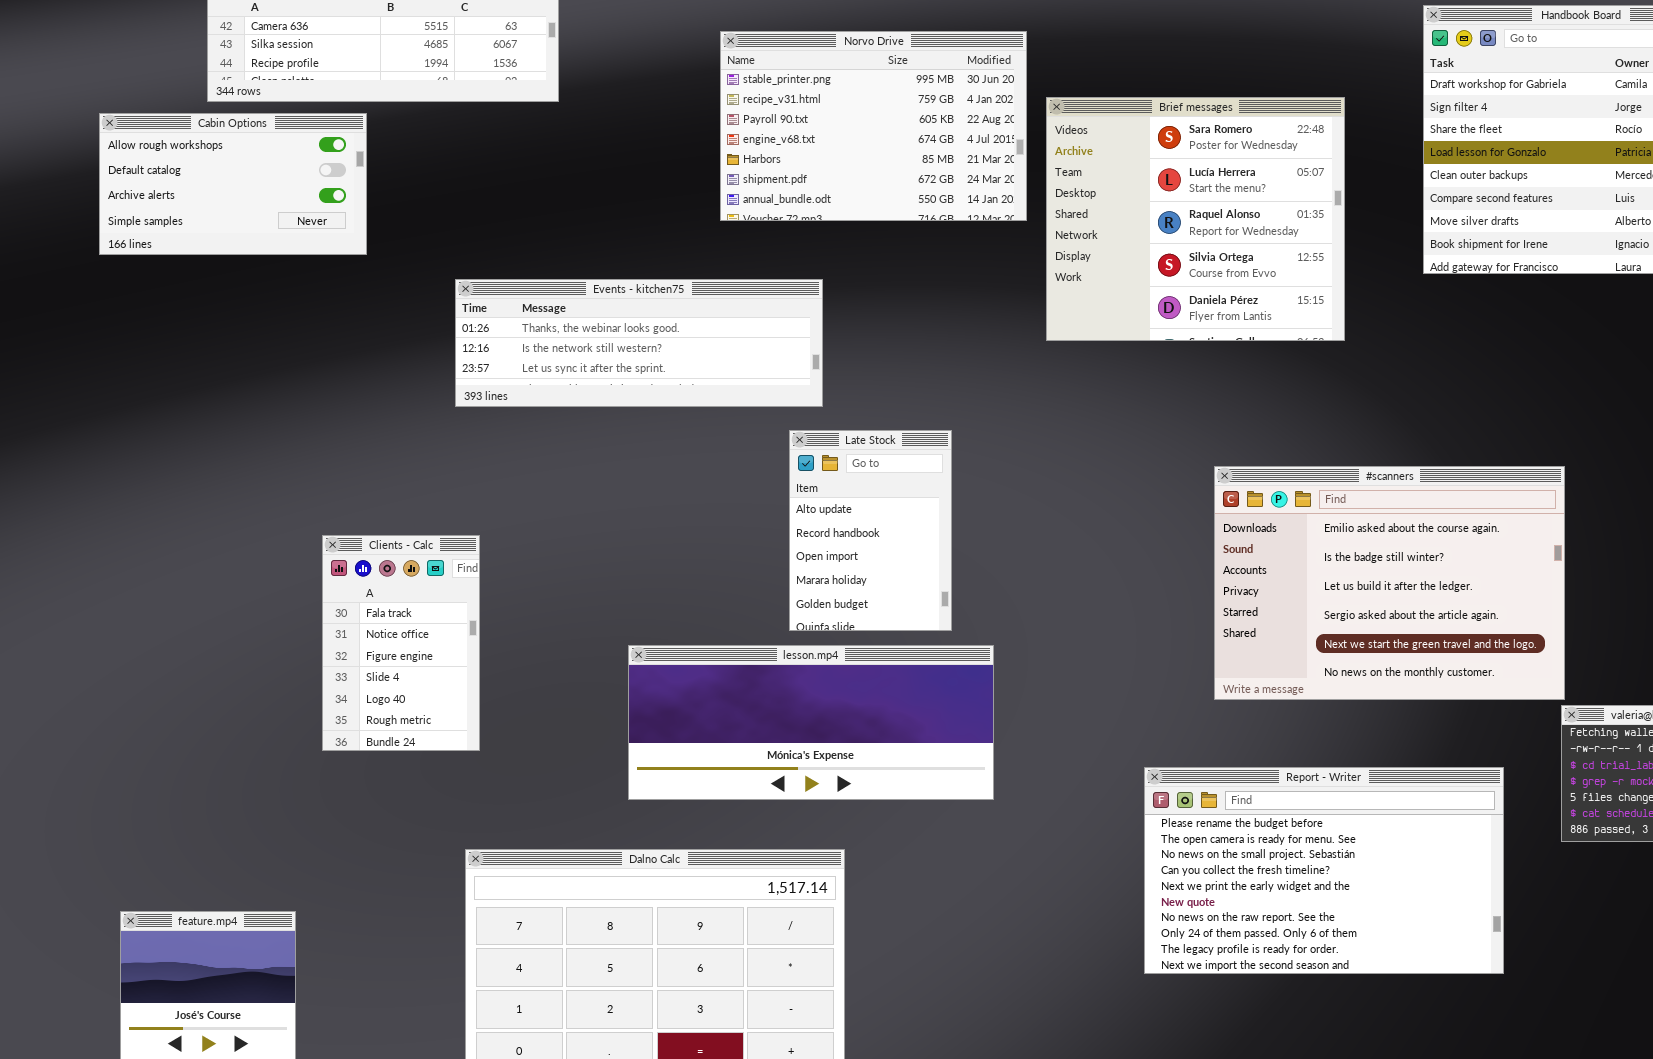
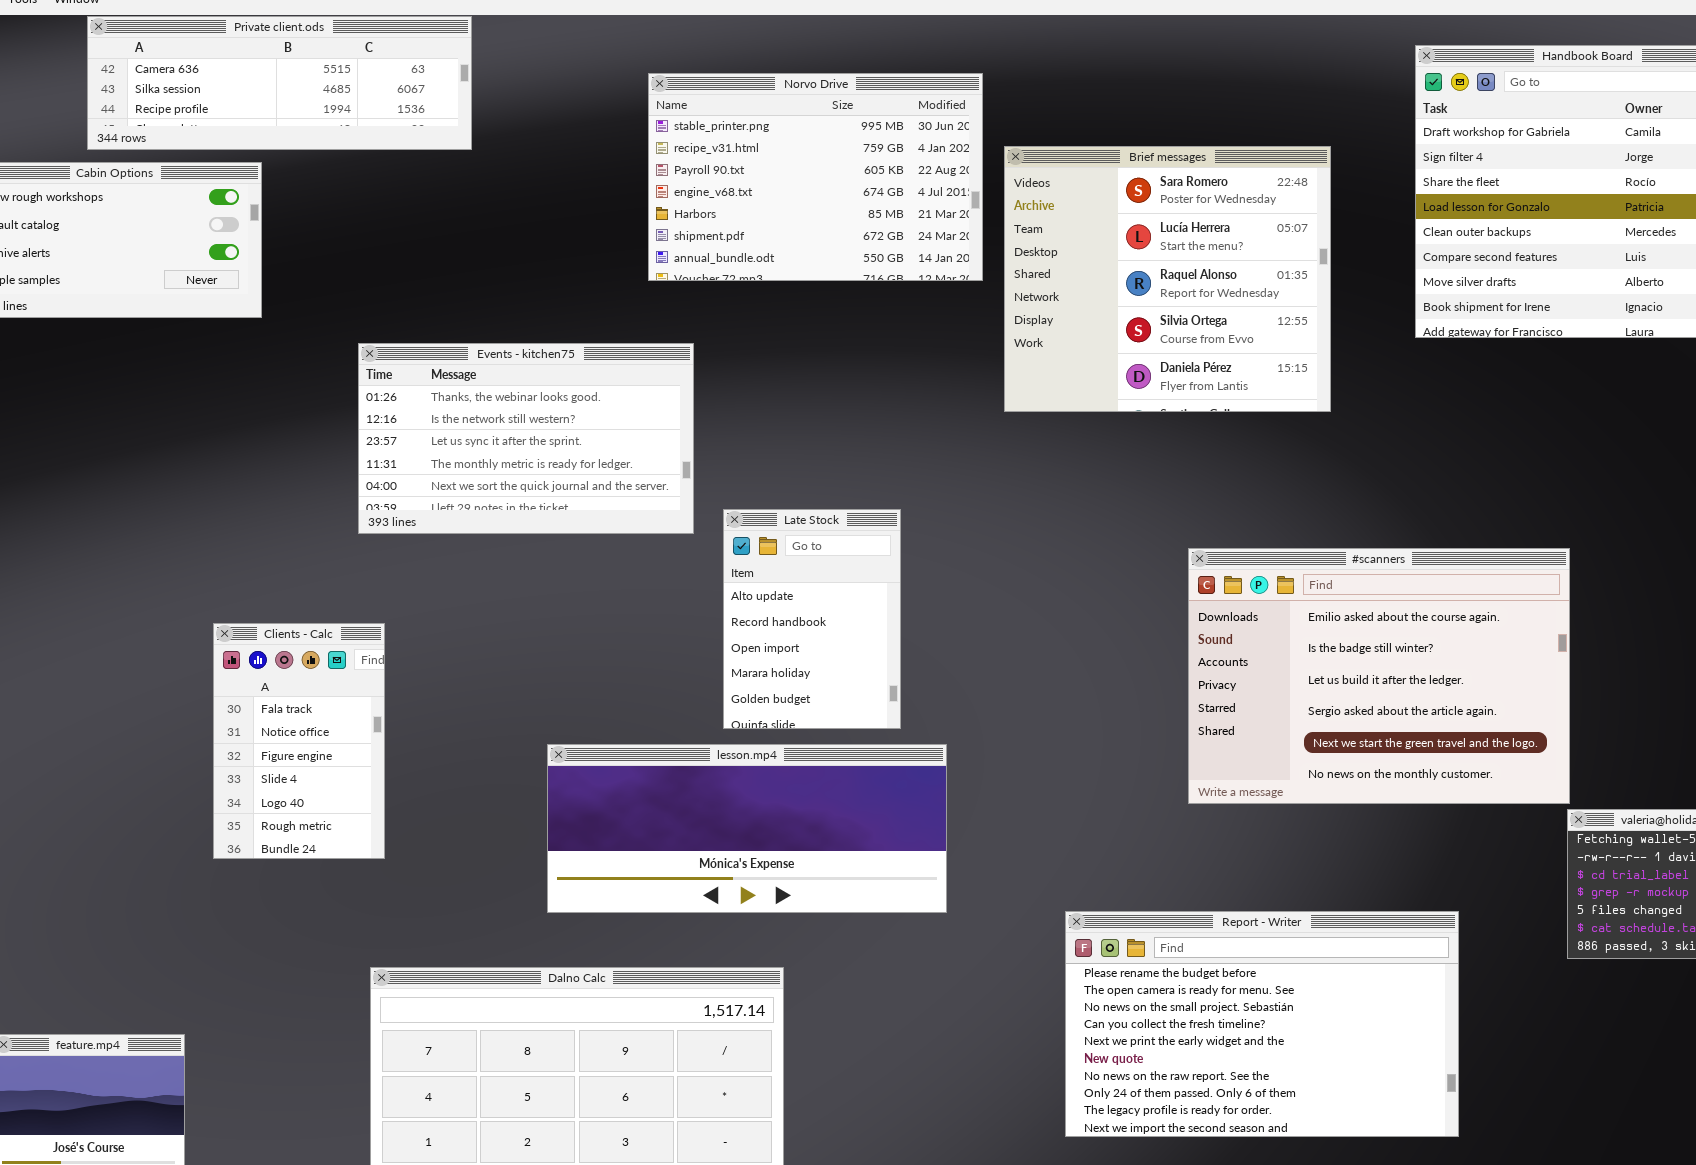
Events - kitchen75: [455,279,823,407] -> [358,343,694,534], resized
Report - Writer: [1144,767,1504,974] -> [1065,911,1459,1137], moved

